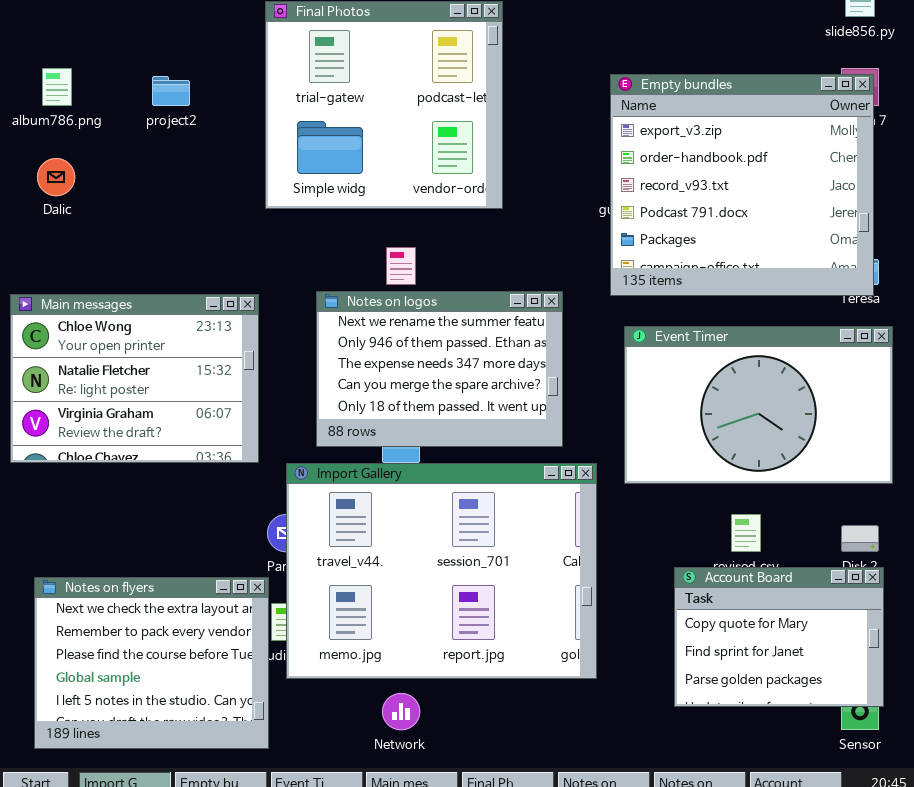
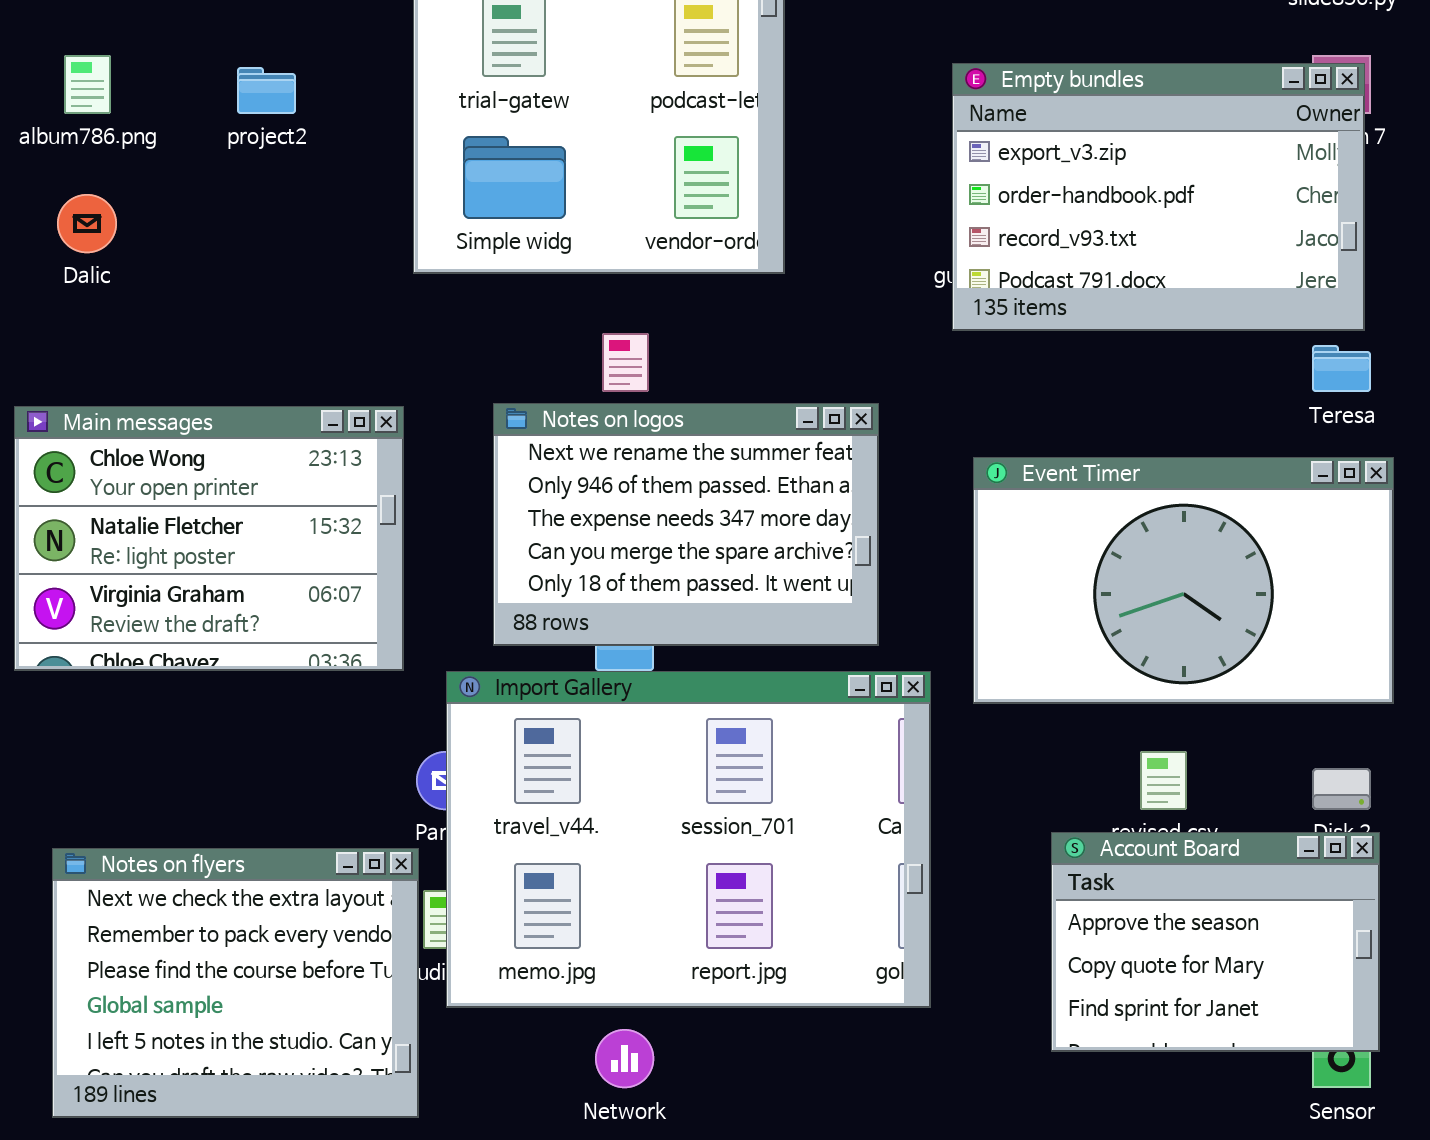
Empty bundles: [610,74,874,296] -> [952,63,1365,331], resized
Account Board: [674,567,884,707] -> [1051,832,1380,1052], scrolled up 1 row

